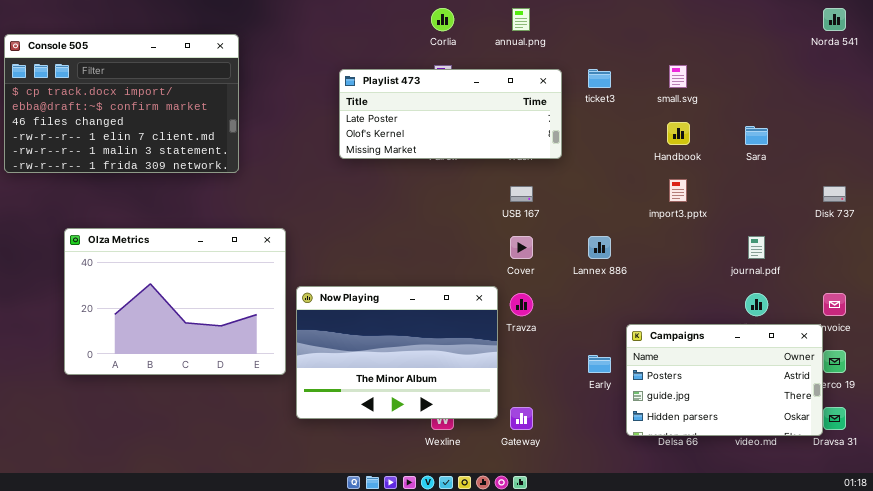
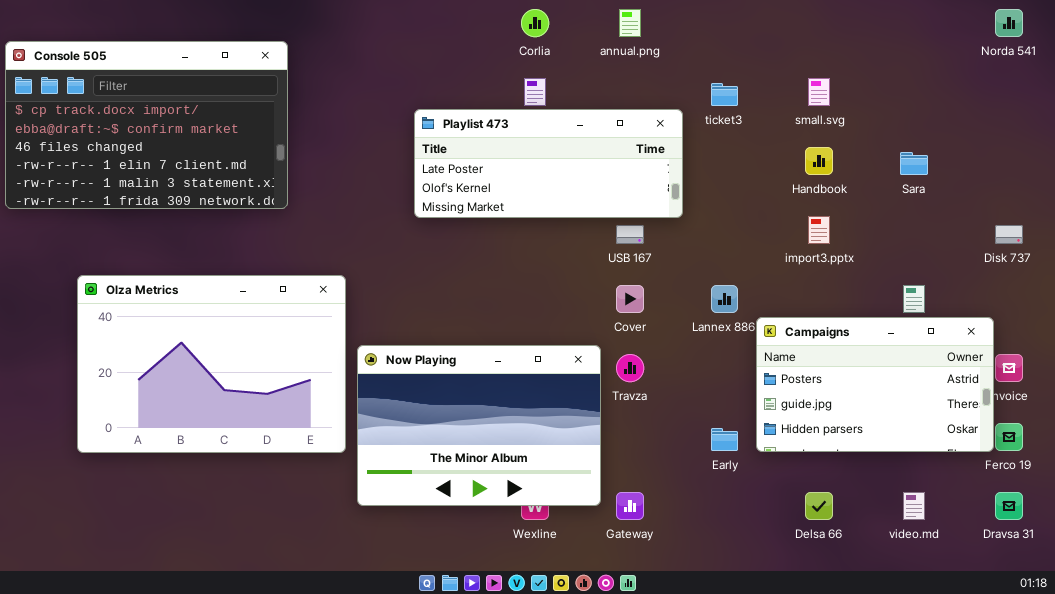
Playlist 473: [339,69,562,159] -> [414,109,683,218], moved
Campaigns: [626,324,823,436] -> [756,317,994,452], moved

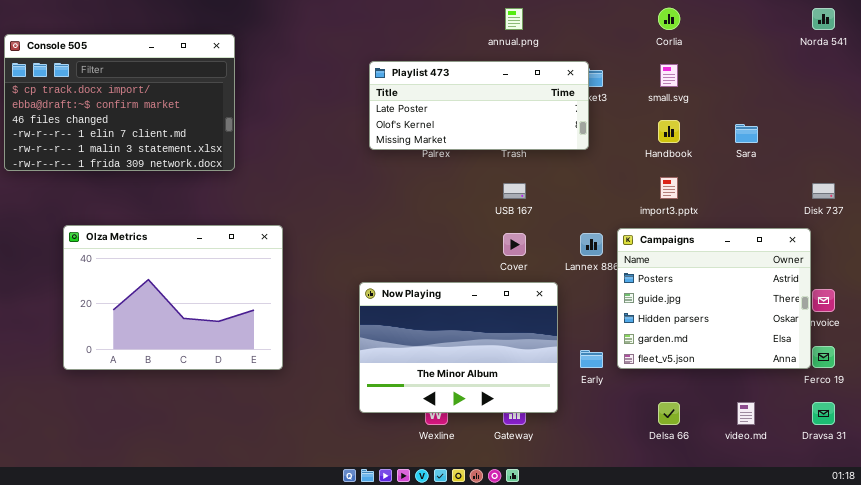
Corlia: [521,9,549,37] -> [658,8,680,30], moved
Playlist 473: [414,109,683,218] -> [369,61,589,150], moved
Campaigns: [756,317,994,452] -> [617,228,811,369], resized
Now Playing: [357,345,601,506] -> [359,282,558,413], moved

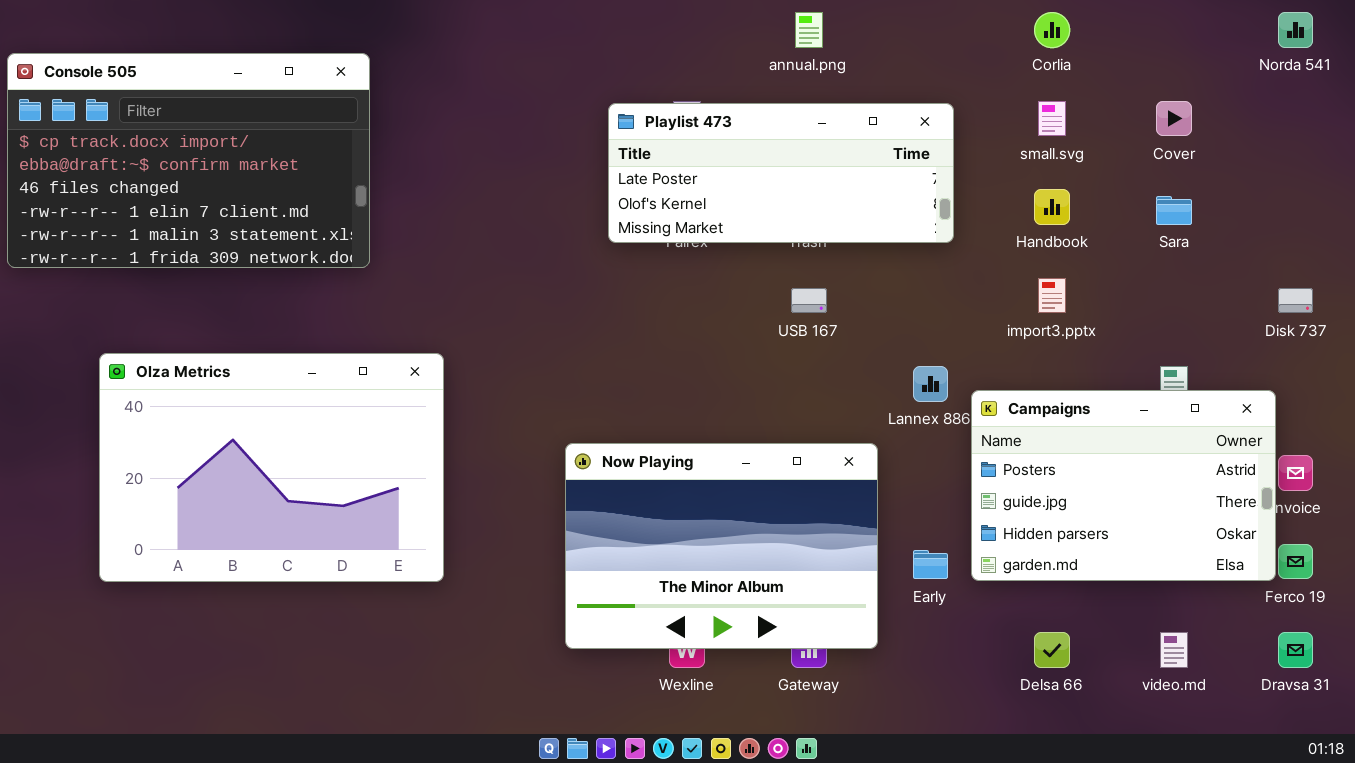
Playlist 473: [369,61,589,150] -> [608,103,954,243], moved
Campaigns: [617,228,811,369] -> [971,390,1276,581], resized
Cover: [503,233,526,256] -> [1156,101,1192,136], moved

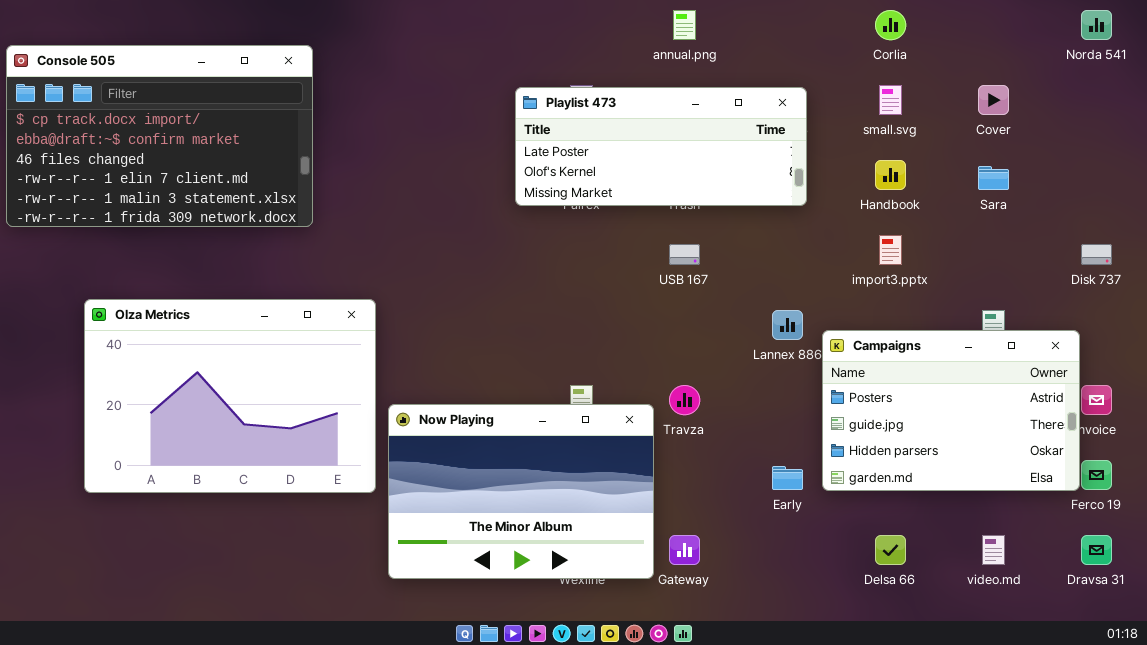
Now Playing: [565,443,878,649] -> [388,404,654,579], moved

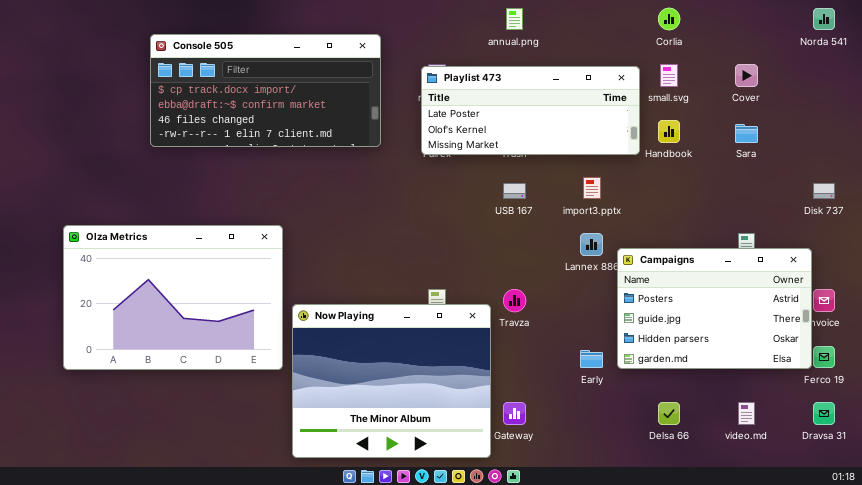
Console 505: [6,45,313,227] -> [150,34,381,147], moved, resized
Playlist 473: [515,87,807,206] -> [421,66,640,155], moved
import3.pptx: [879,235,902,265] -> [583,177,601,199], moved
Now Playing: [388,404,654,579] -> [292,304,491,458], resized

